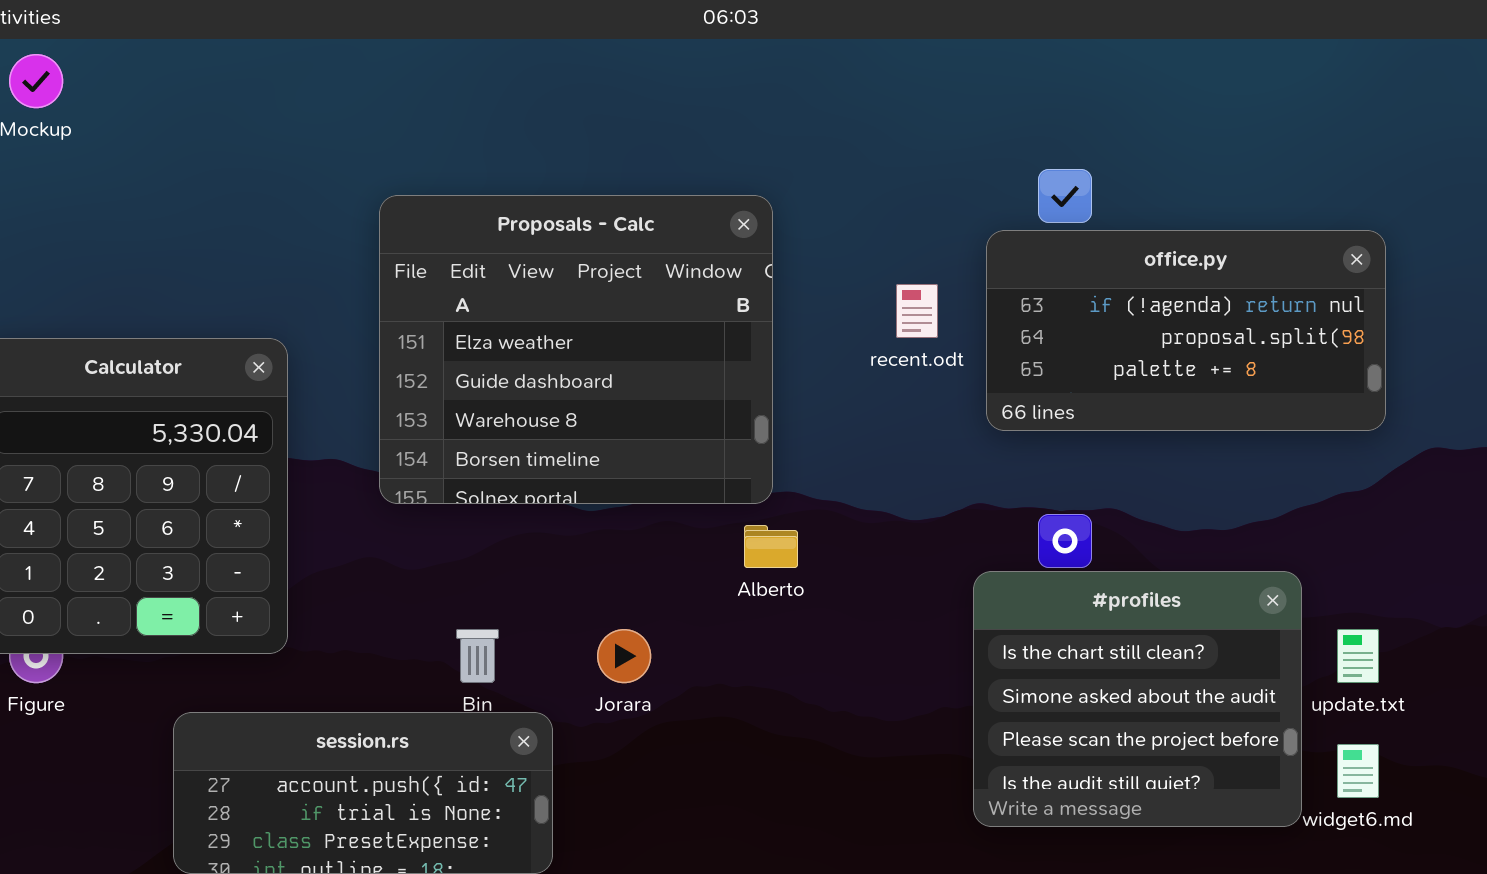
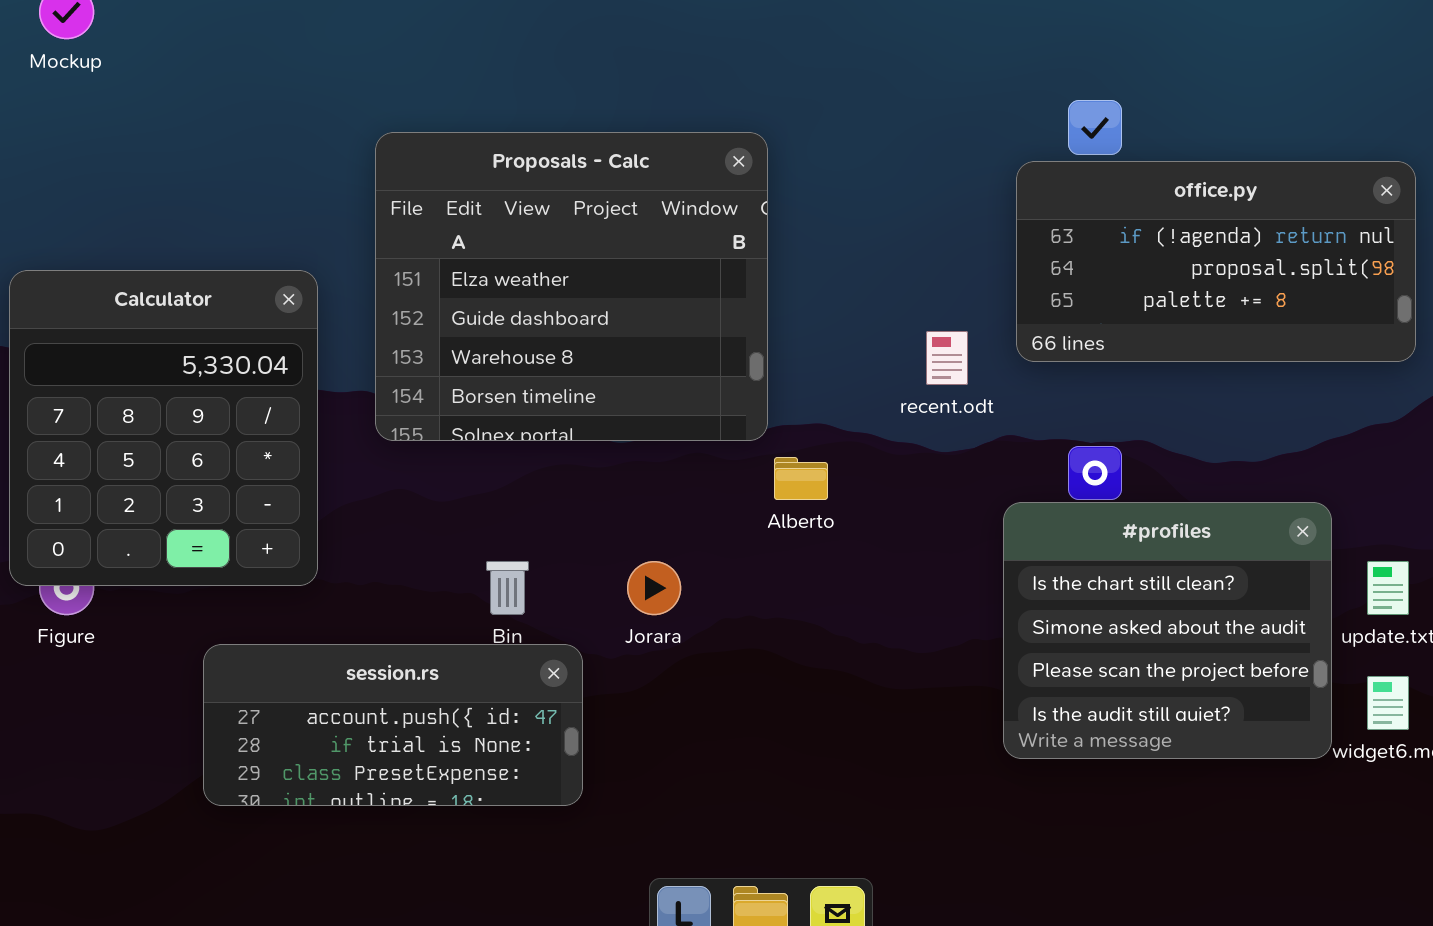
Proposals - Calc: [379,195,773,504] -> [375,132,768,441], moved
recent.odt: [896,284,938,338] -> [926,331,968,385], moved

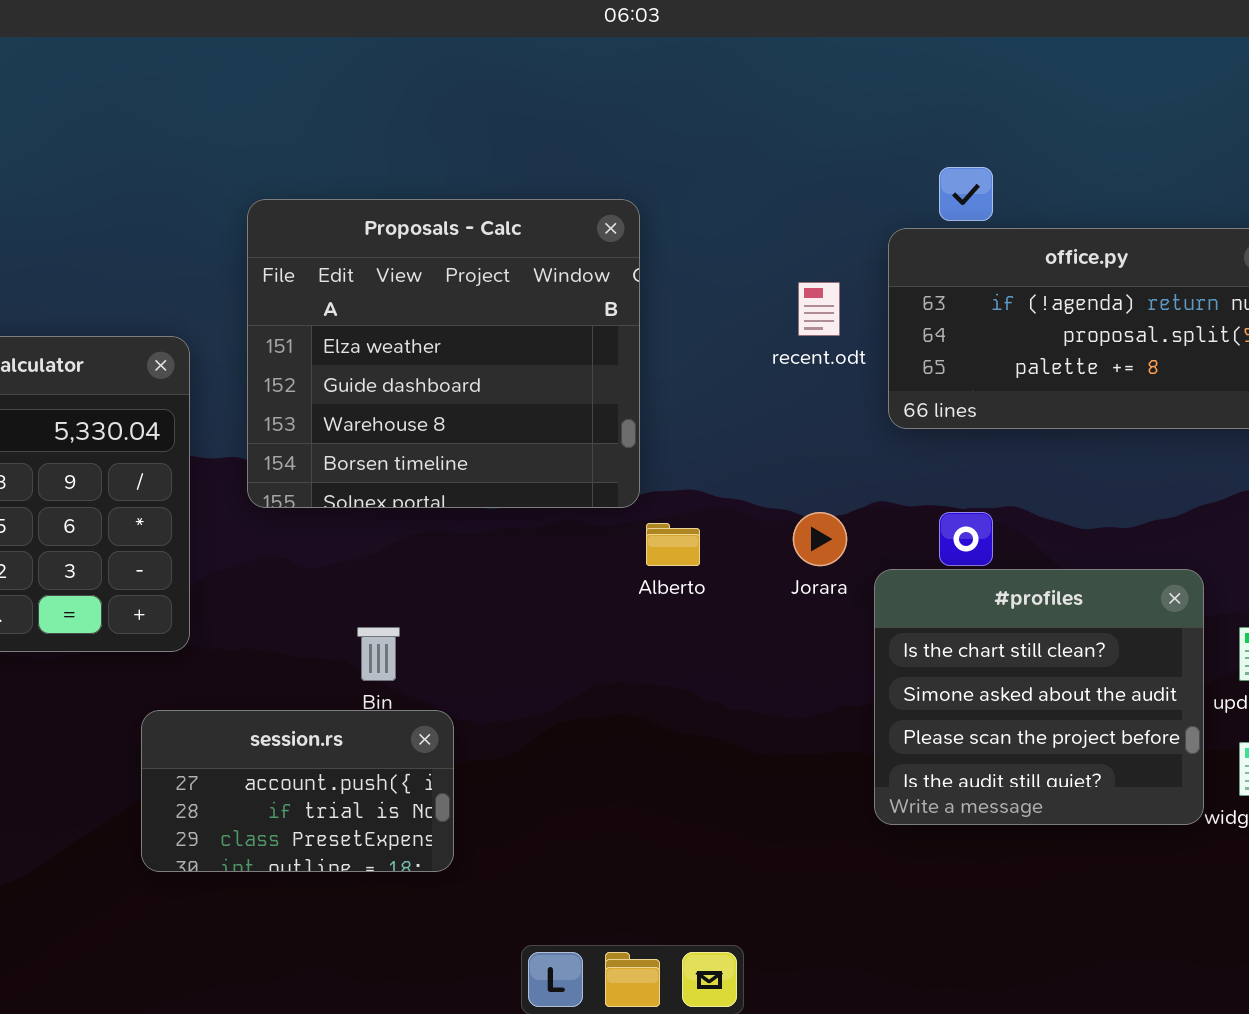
recent.odt: [926,331,968,385] -> [798,282,840,336], moved
Jorara: [627,561,681,615] -> [793,512,847,566], moved
session.rs: [203,644,583,806] -> [141,710,454,872], resized

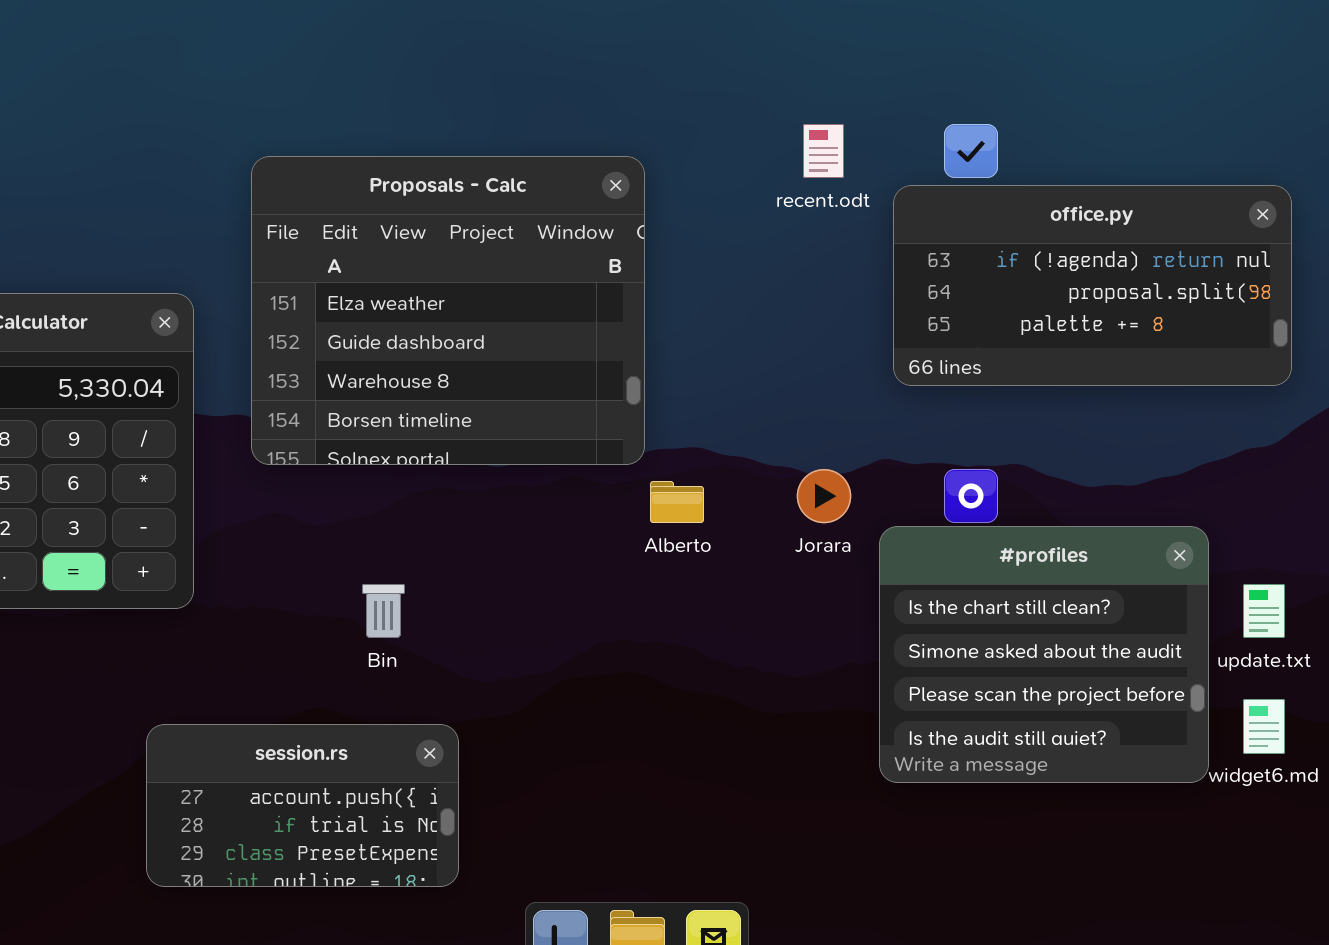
recent.odt: [798,282,840,336] -> [803,124,844,178], moved
session.rs: [141,710,454,872] -> [146,724,459,887], moved

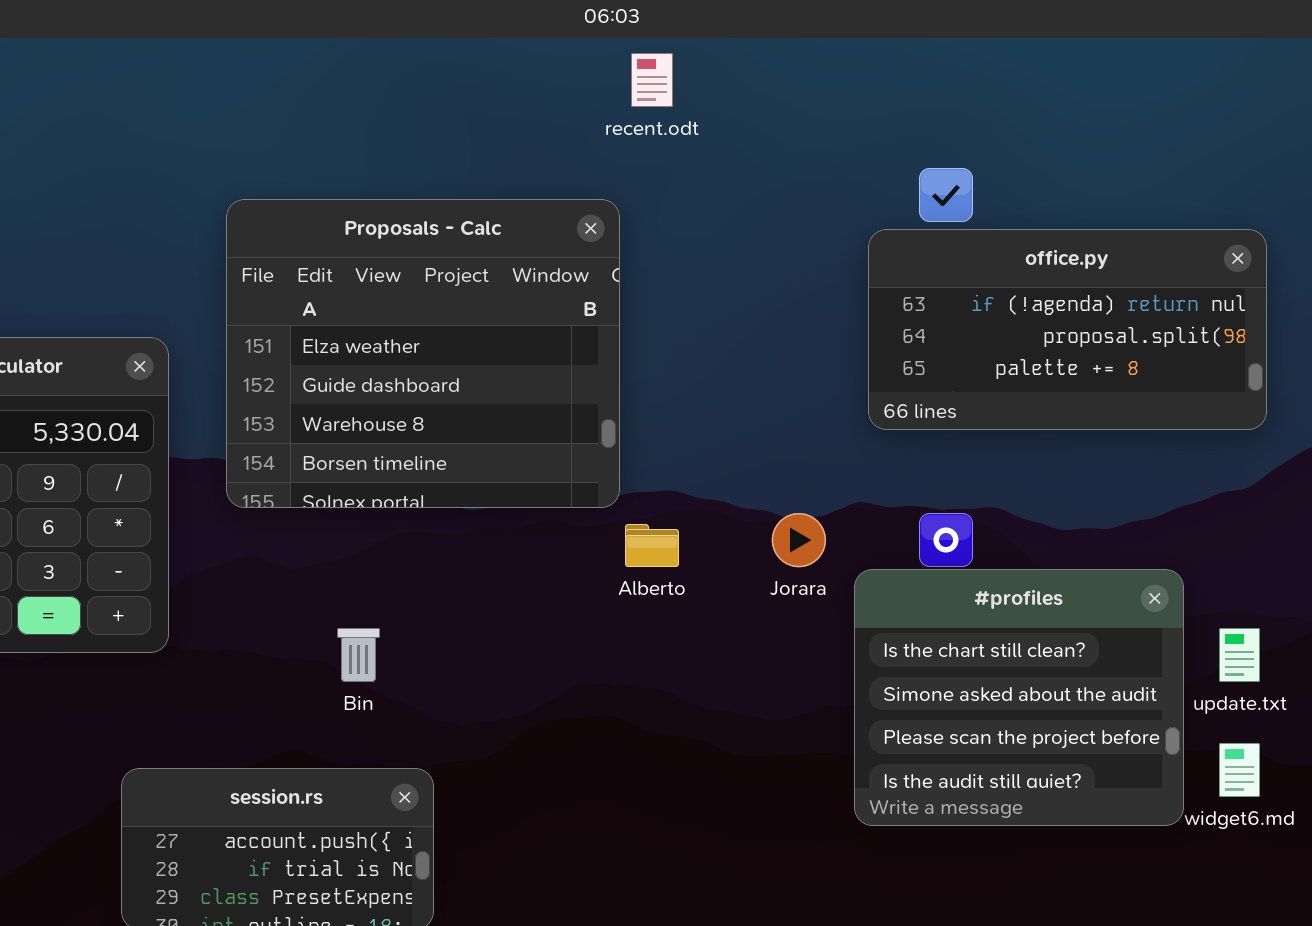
recent.odt: [803,124,844,178] -> [631,53,673,107], moved

